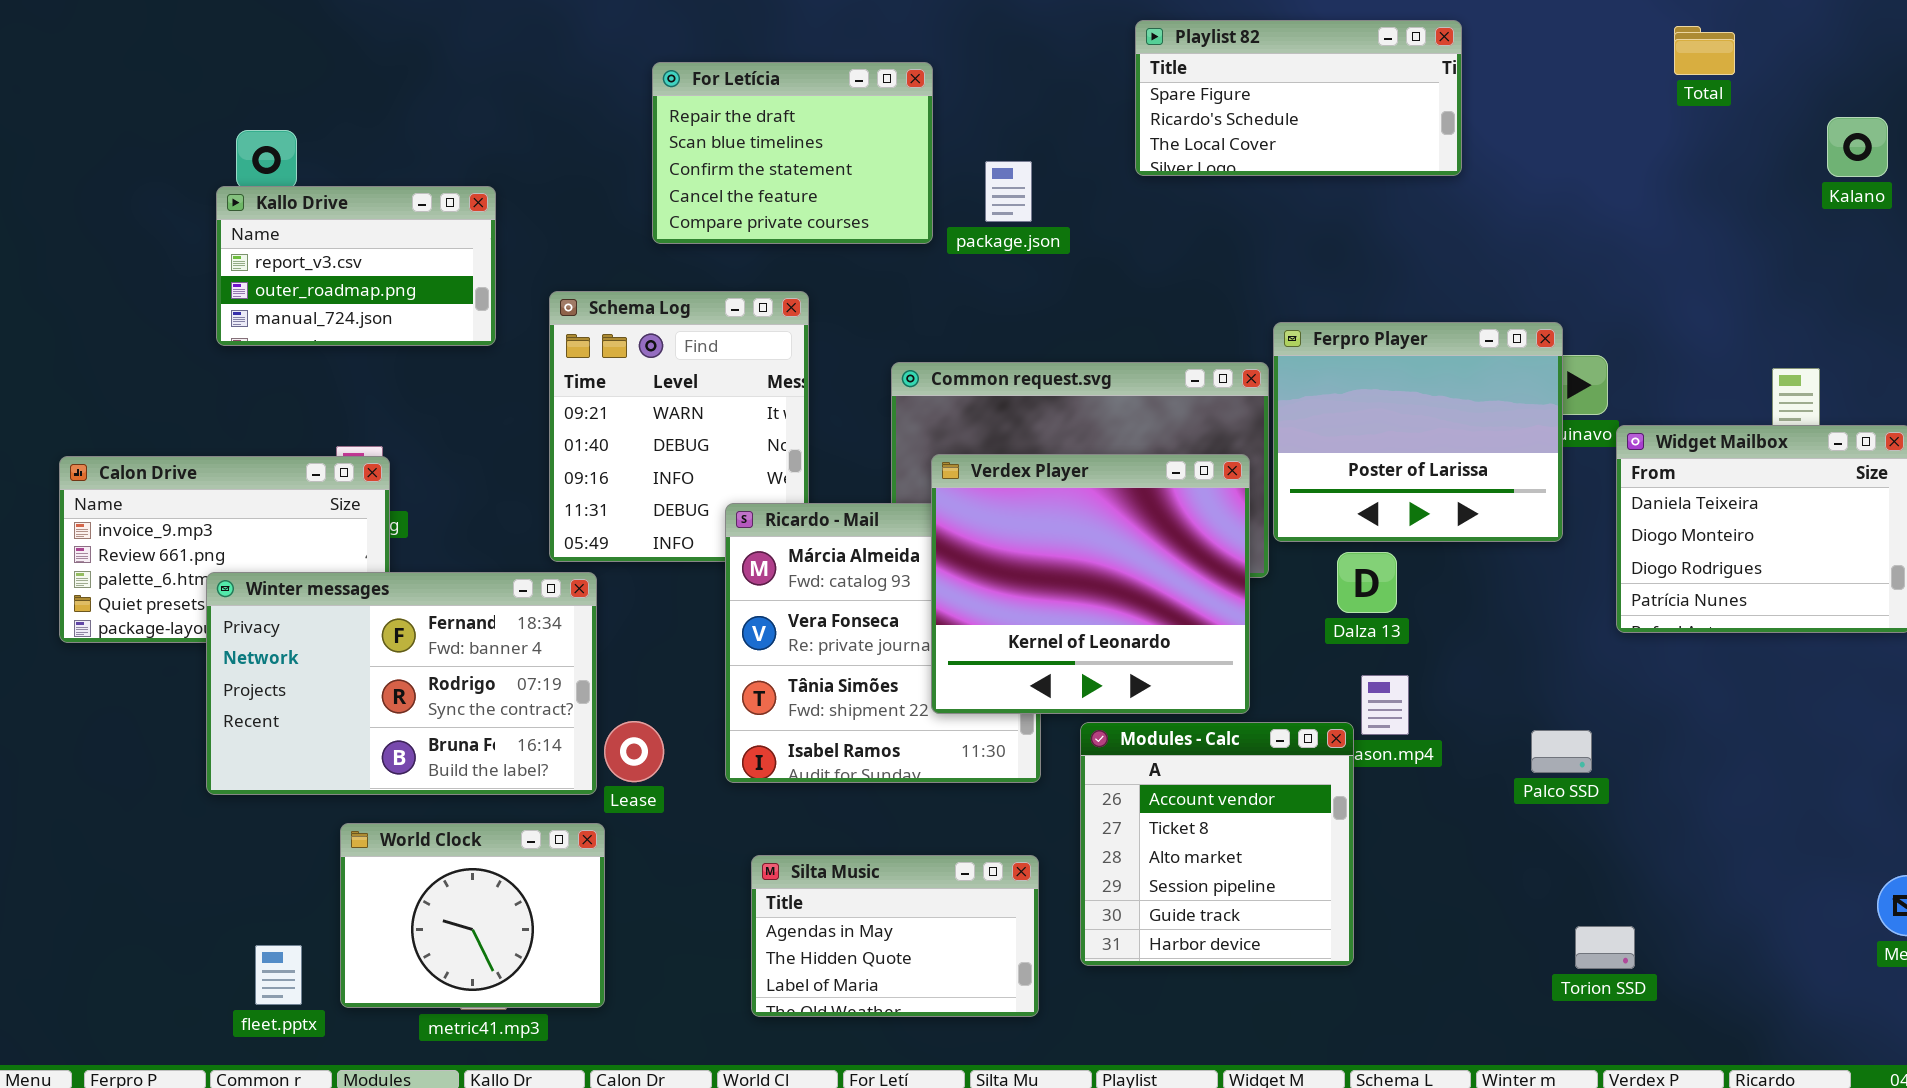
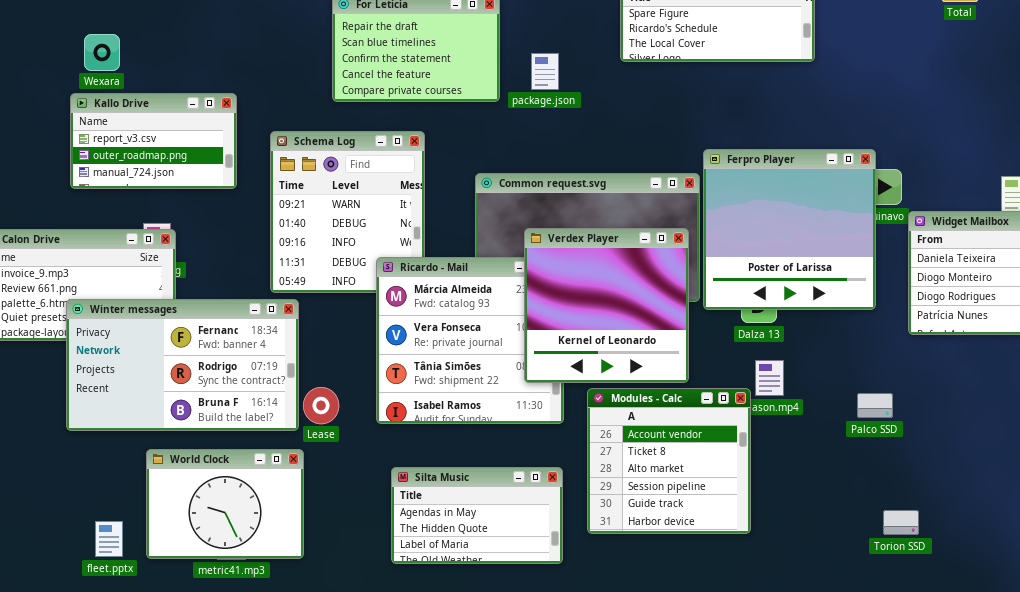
Kallo Drive: [216,186,496,346] -> [70,93,237,189], moved
Ferpro Player: [1273,322,1563,542] -> [703,149,876,310], resized
Verdex Player: [931,454,1250,714] -> [524,228,689,383], resized

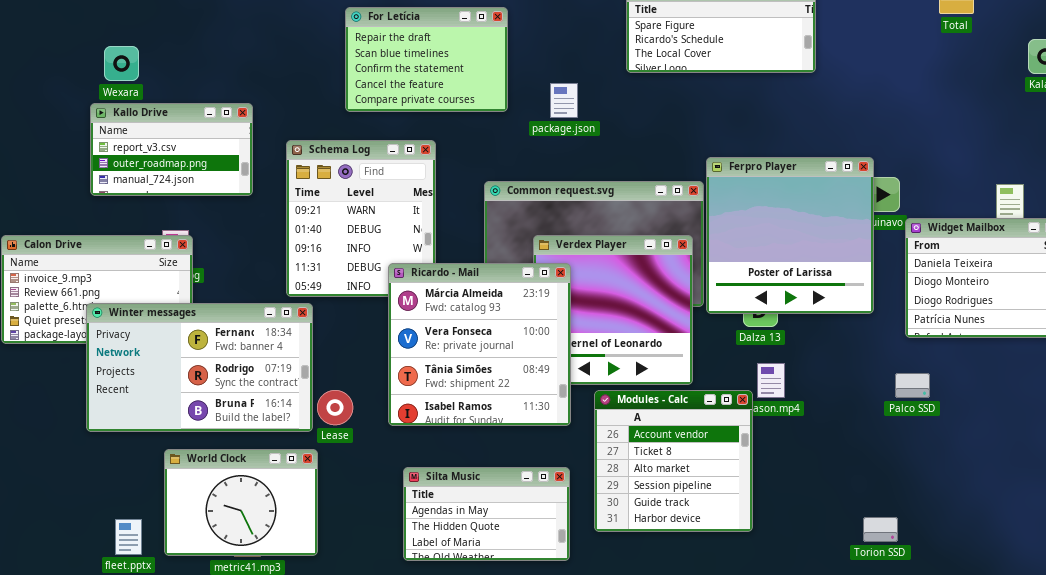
package.json: [531,53,559,90] -> [550,83,578,118], moved
Ricardo - Mail: [376,257,564,424] -> [388,263,571,426], raised
Palco SSD: [857,393,893,418] -> [895,373,930,398], moved
Torion SSD: [883,510,919,535] -> [863,517,898,542], moved

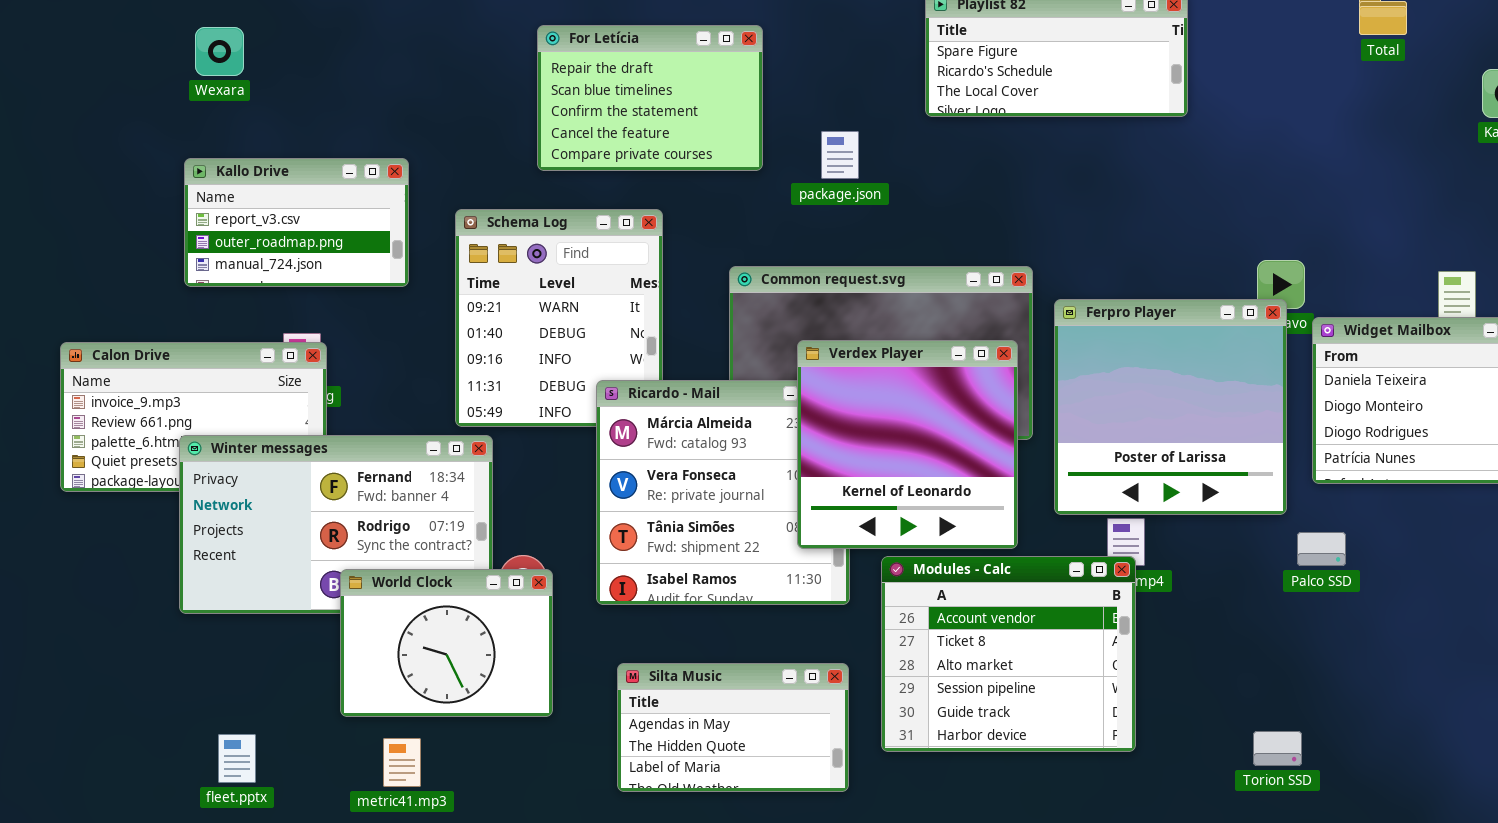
Wexara: [104,46,139,81] -> [195,27,244,76], moved
Ferpro Player: [706,157,874,314] -> [1054,299,1287,515], moved
Verdex Player: [533,235,693,385] -> [797,340,1018,549], raised
Modules - Calc: [594,390,753,532] -> [881,556,1136,752], resized
World Clock: [164,449,318,556] -> [340,569,553,717], moved

